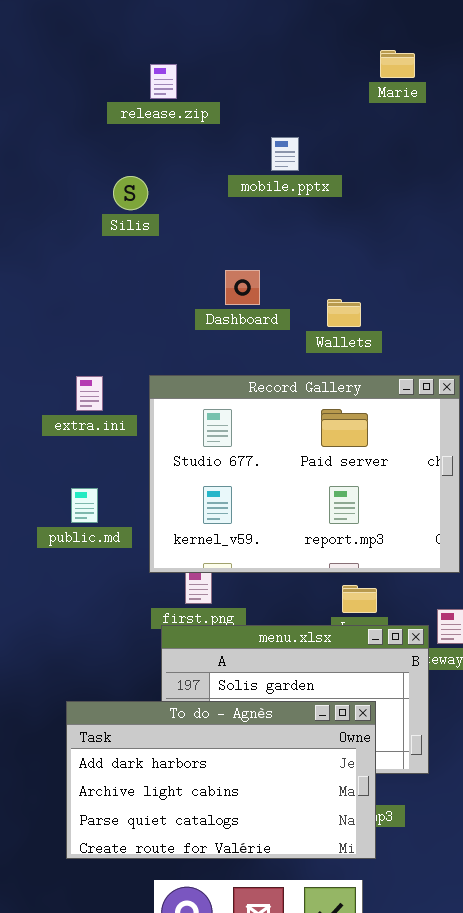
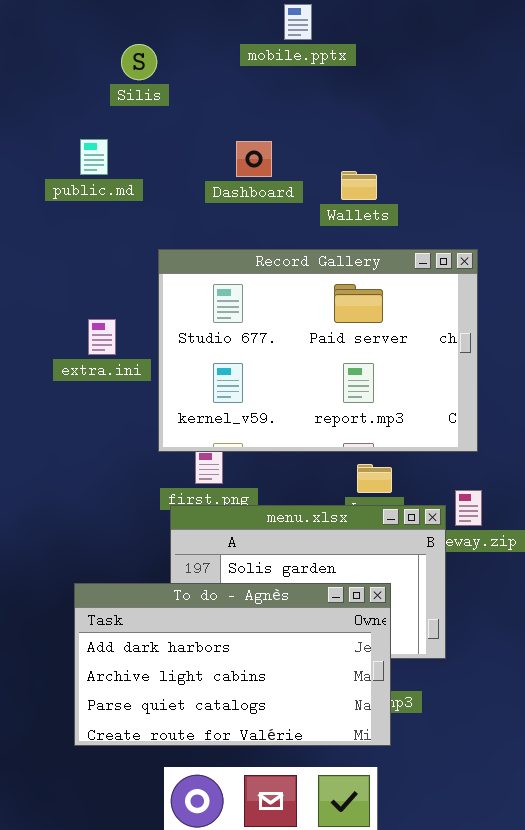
extra.ini: [76,376,103,411] -> [88,319,116,355], moved
public.md: [71,488,98,523] -> [80,139,108,175], moved

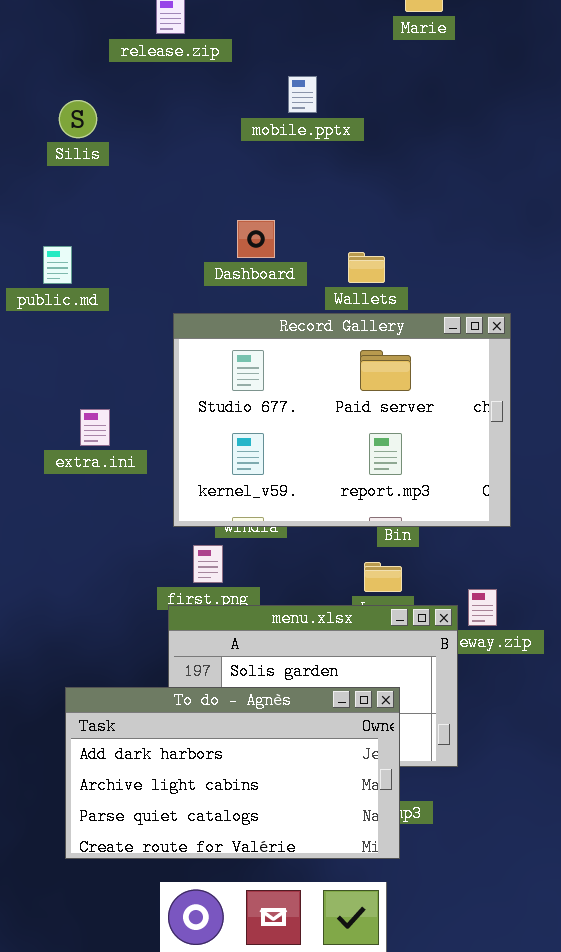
Silis: [121,44,157,80] -> [59,100,97,138], moved
public.md: [80,139,108,175] -> [43,246,72,284], moved
Record Gallery: [158,249,478,452] -> [173,313,511,527], moved

